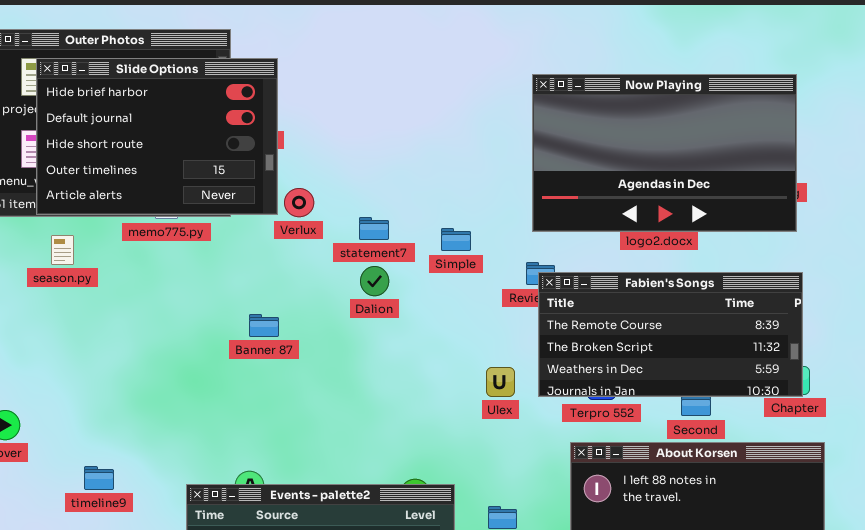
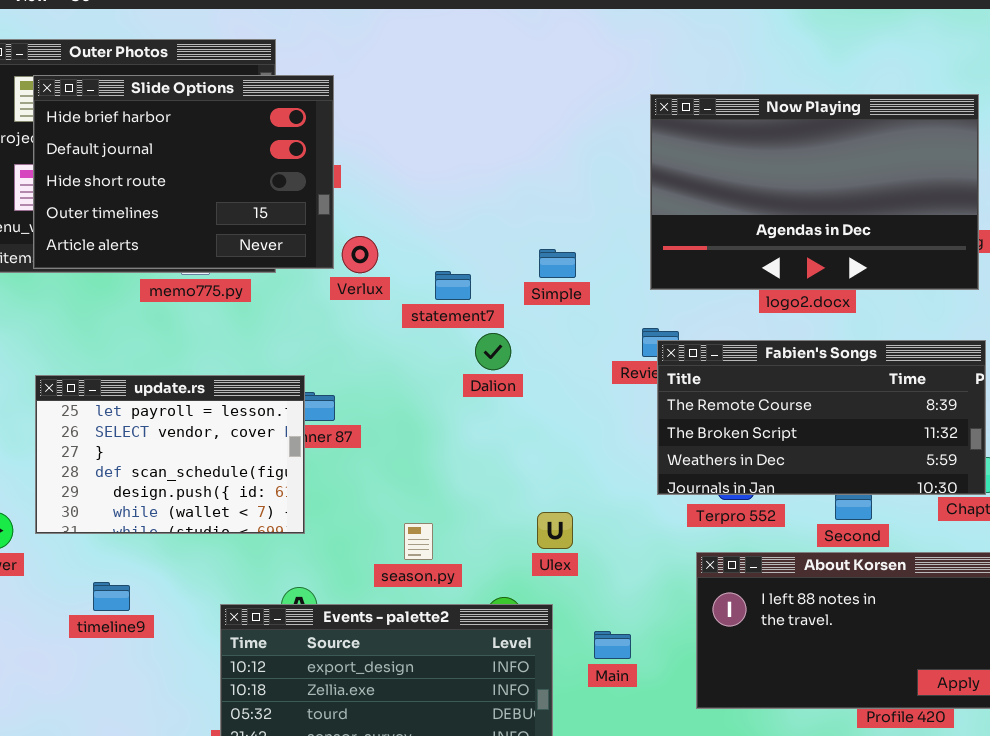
Simple: [441,228,471,251] -> [539,249,576,278], moved
season.py: [51,235,74,265] -> [404,523,433,560], moved
Dalion: [360,266,389,296] -> [475,333,511,370], moved
update.rs: none -> [35,375,305,534], opened
Ulex: [486,367,515,397] -> [537,512,573,549], moved

